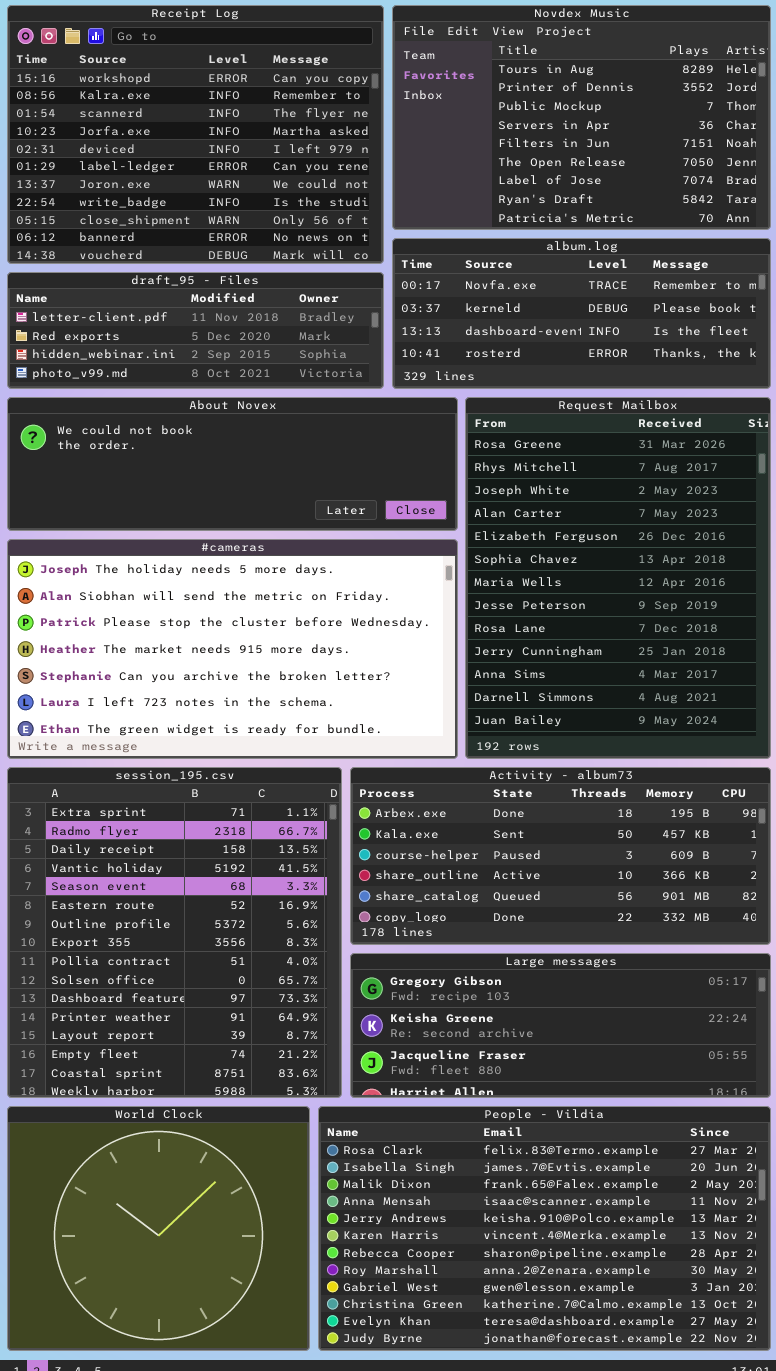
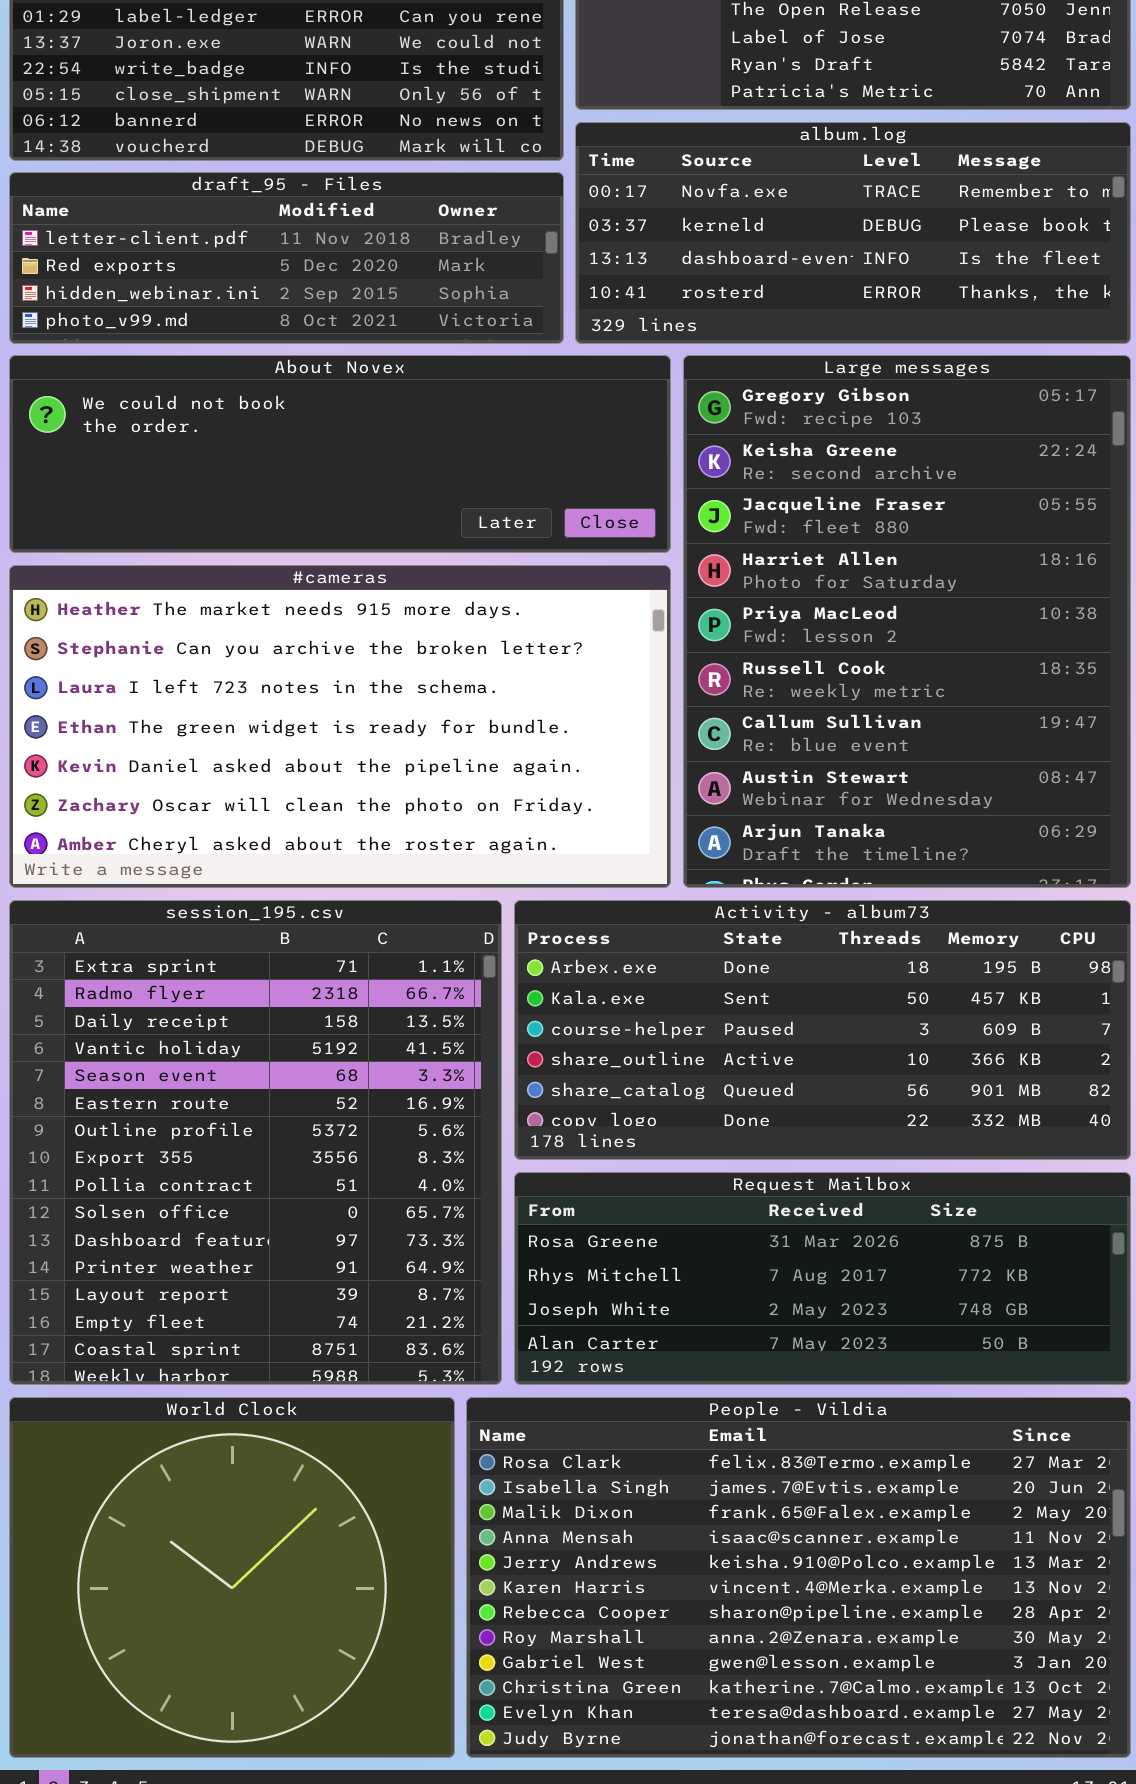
Request Mailbox: [465,397,771,759] -> [514,1172,1131,1385], moved, resized
#cameras: [7,539,458,759] -> [9,565,671,888], scrolled down 3 rows
Large messages: [350,953,771,1098] -> [683,355,1131,888], moved, resized

